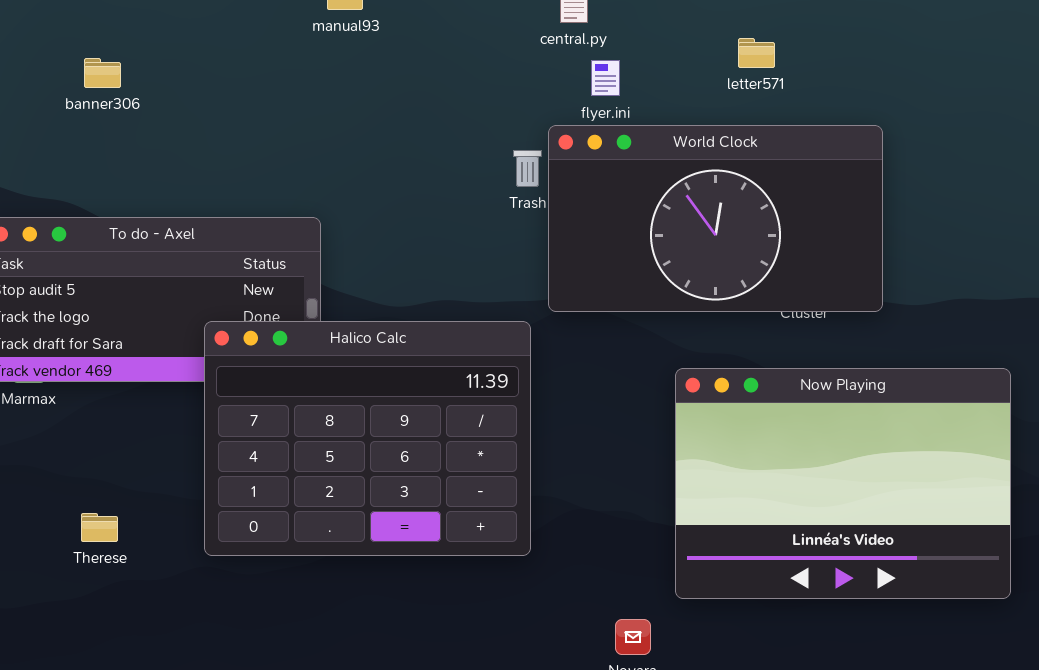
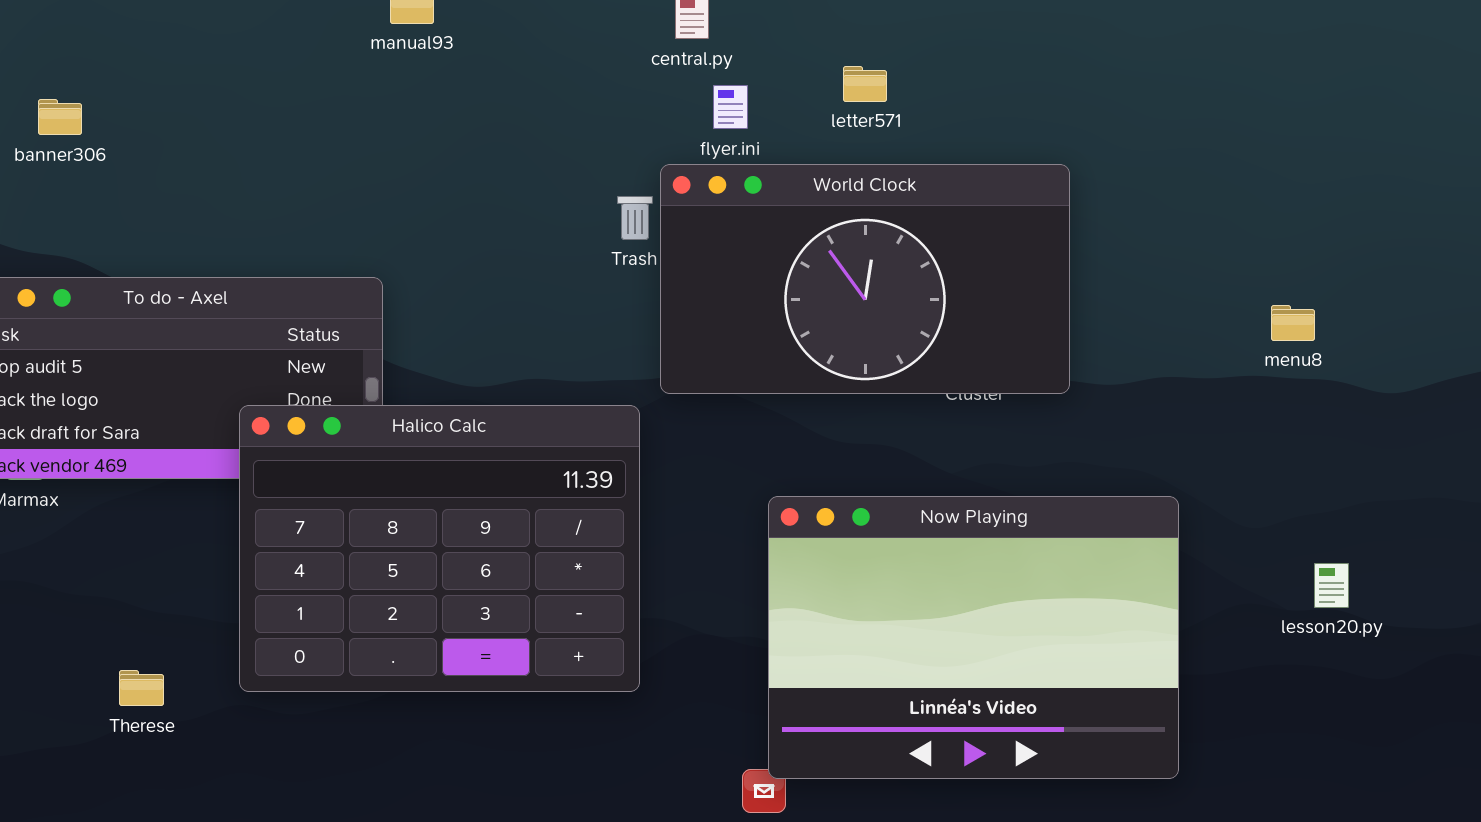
letter571: [738,38,775,68] -> [843,66,887,102], moved
banner306: [84,58,121,88] -> [38,99,82,135], moved
Now Playing: [675,368,1011,599] -> [768,496,1179,779], moved
Therese: [81,513,118,542] -> [119,670,164,706], moved

